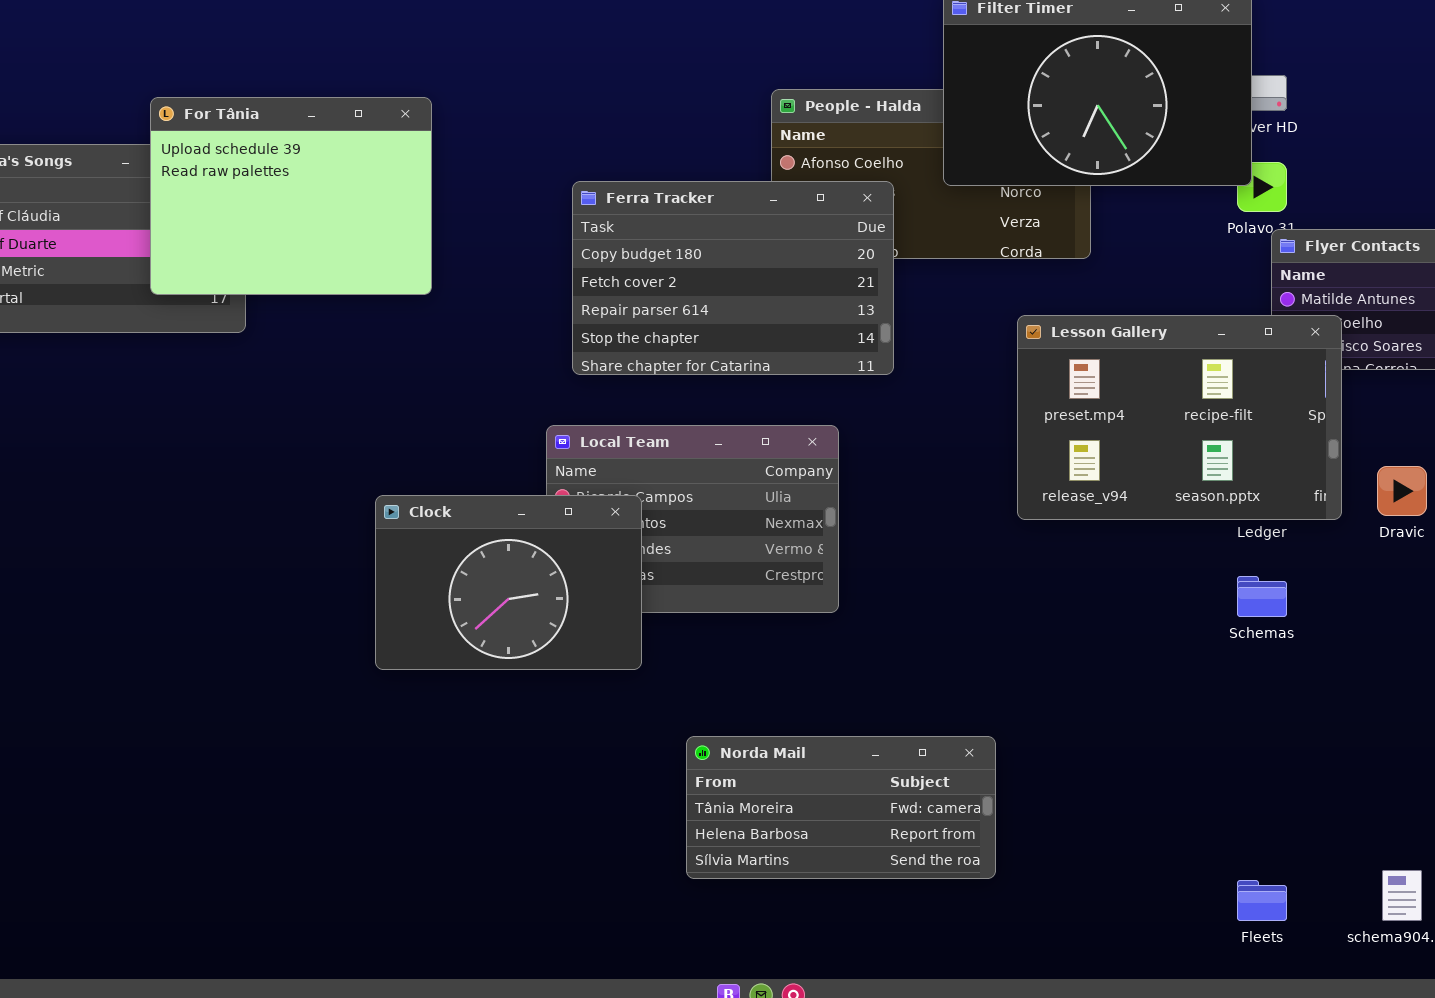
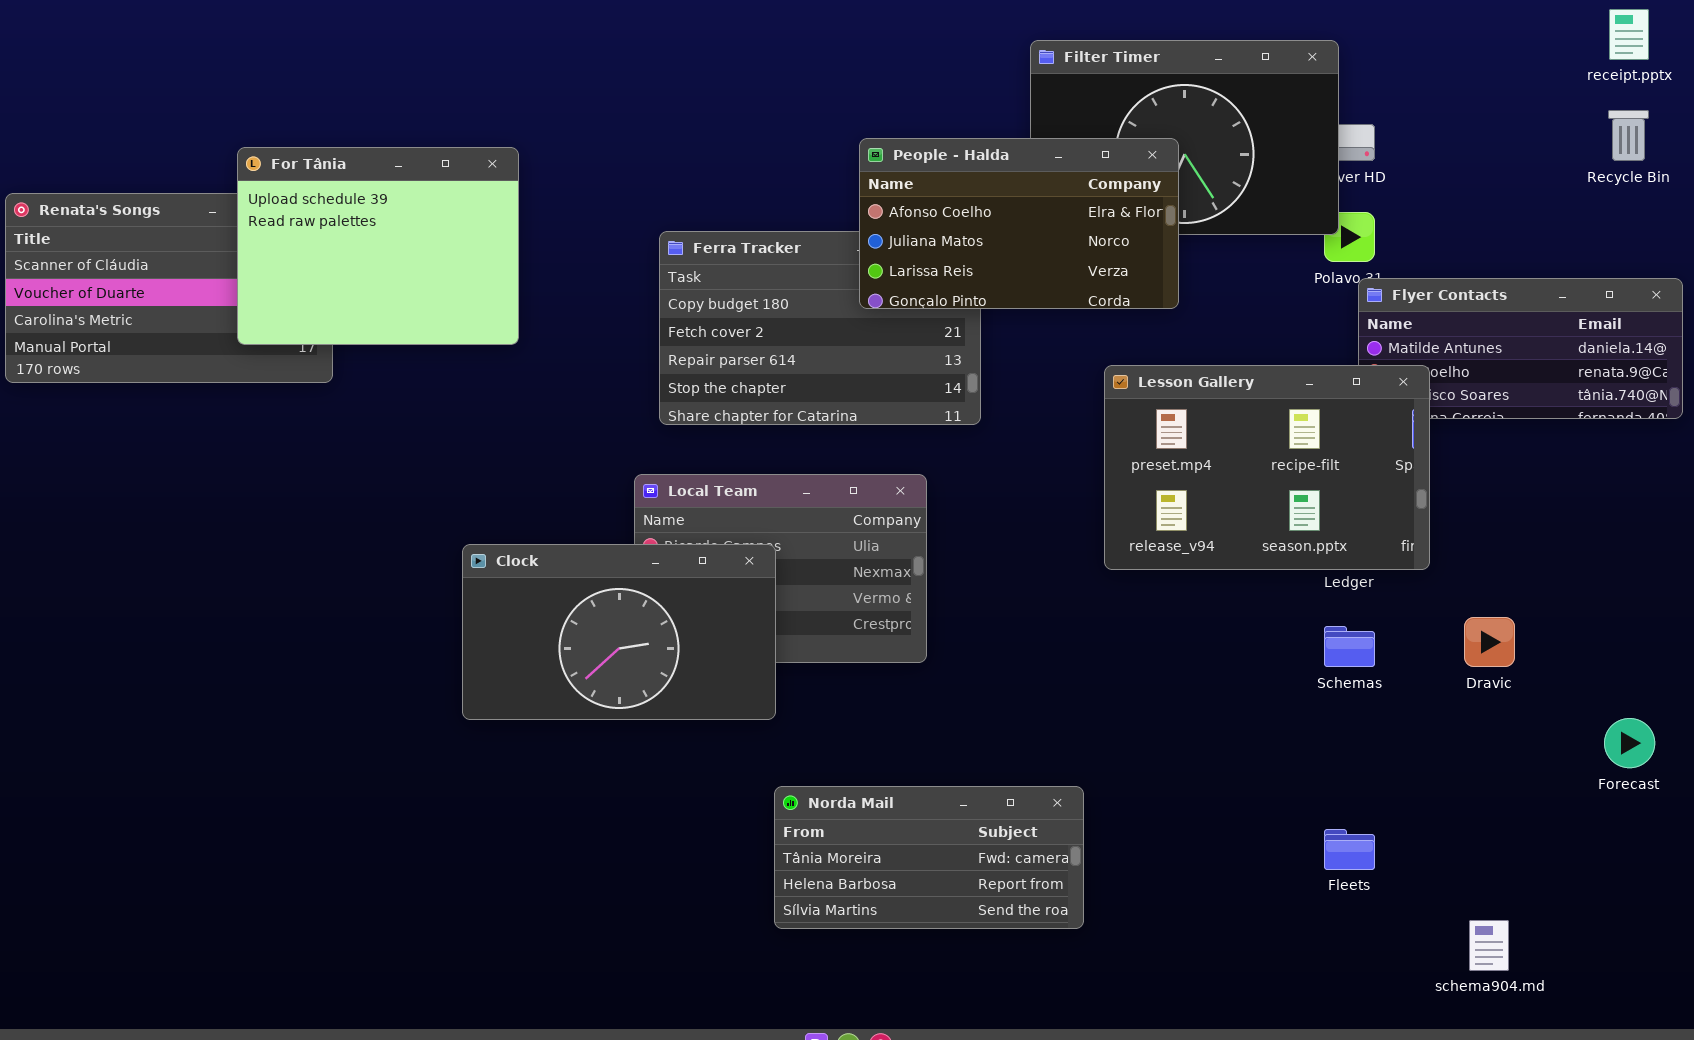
People - Halda: [771,89,1091,259] -> [859,138,1179,309], raised
Dravic: [1377,466,1427,516] -> [1464,617,1515,667], moved
Clock: [375,495,642,670] -> [462,544,776,720], resized
Fleets: [1237,880,1287,921] -> [1324,829,1375,870], moved

